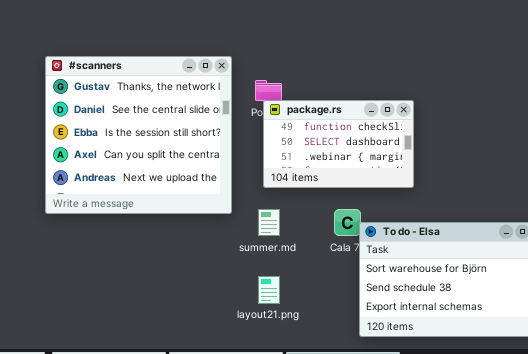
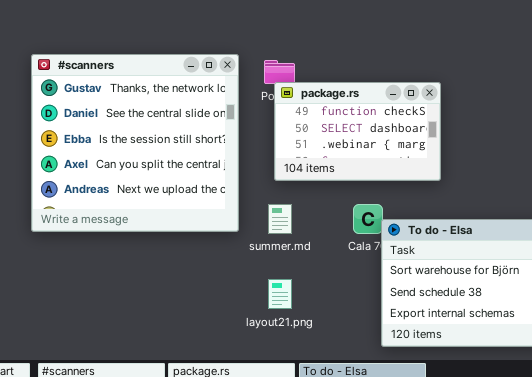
#scanners: [45,56,232,214] -> [31,54,239,232], moved

